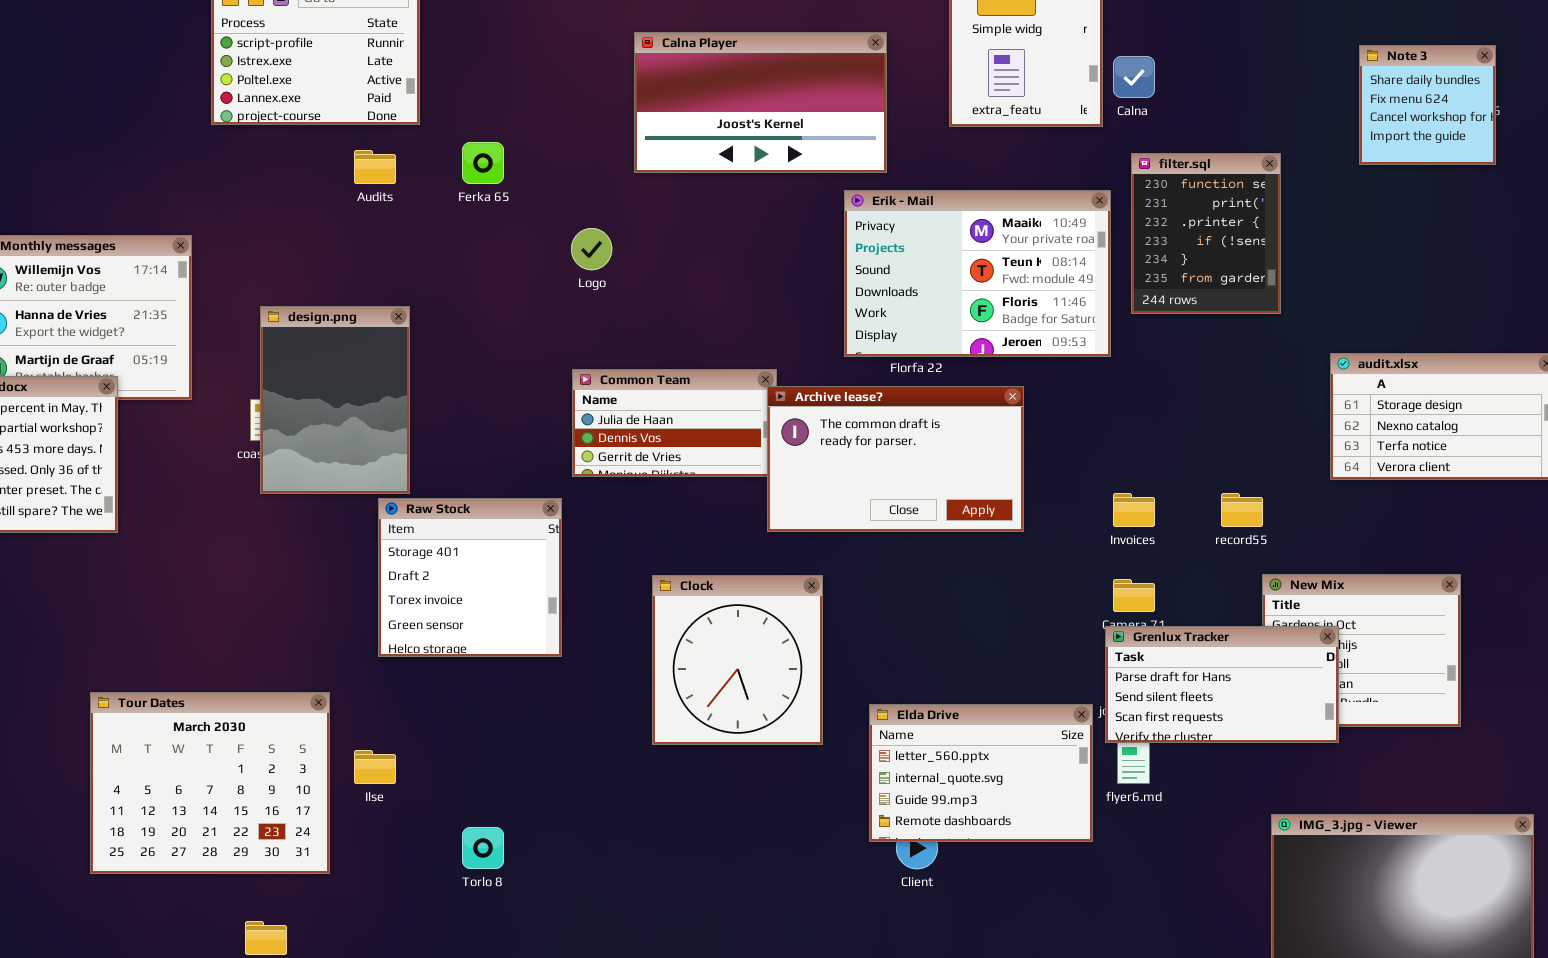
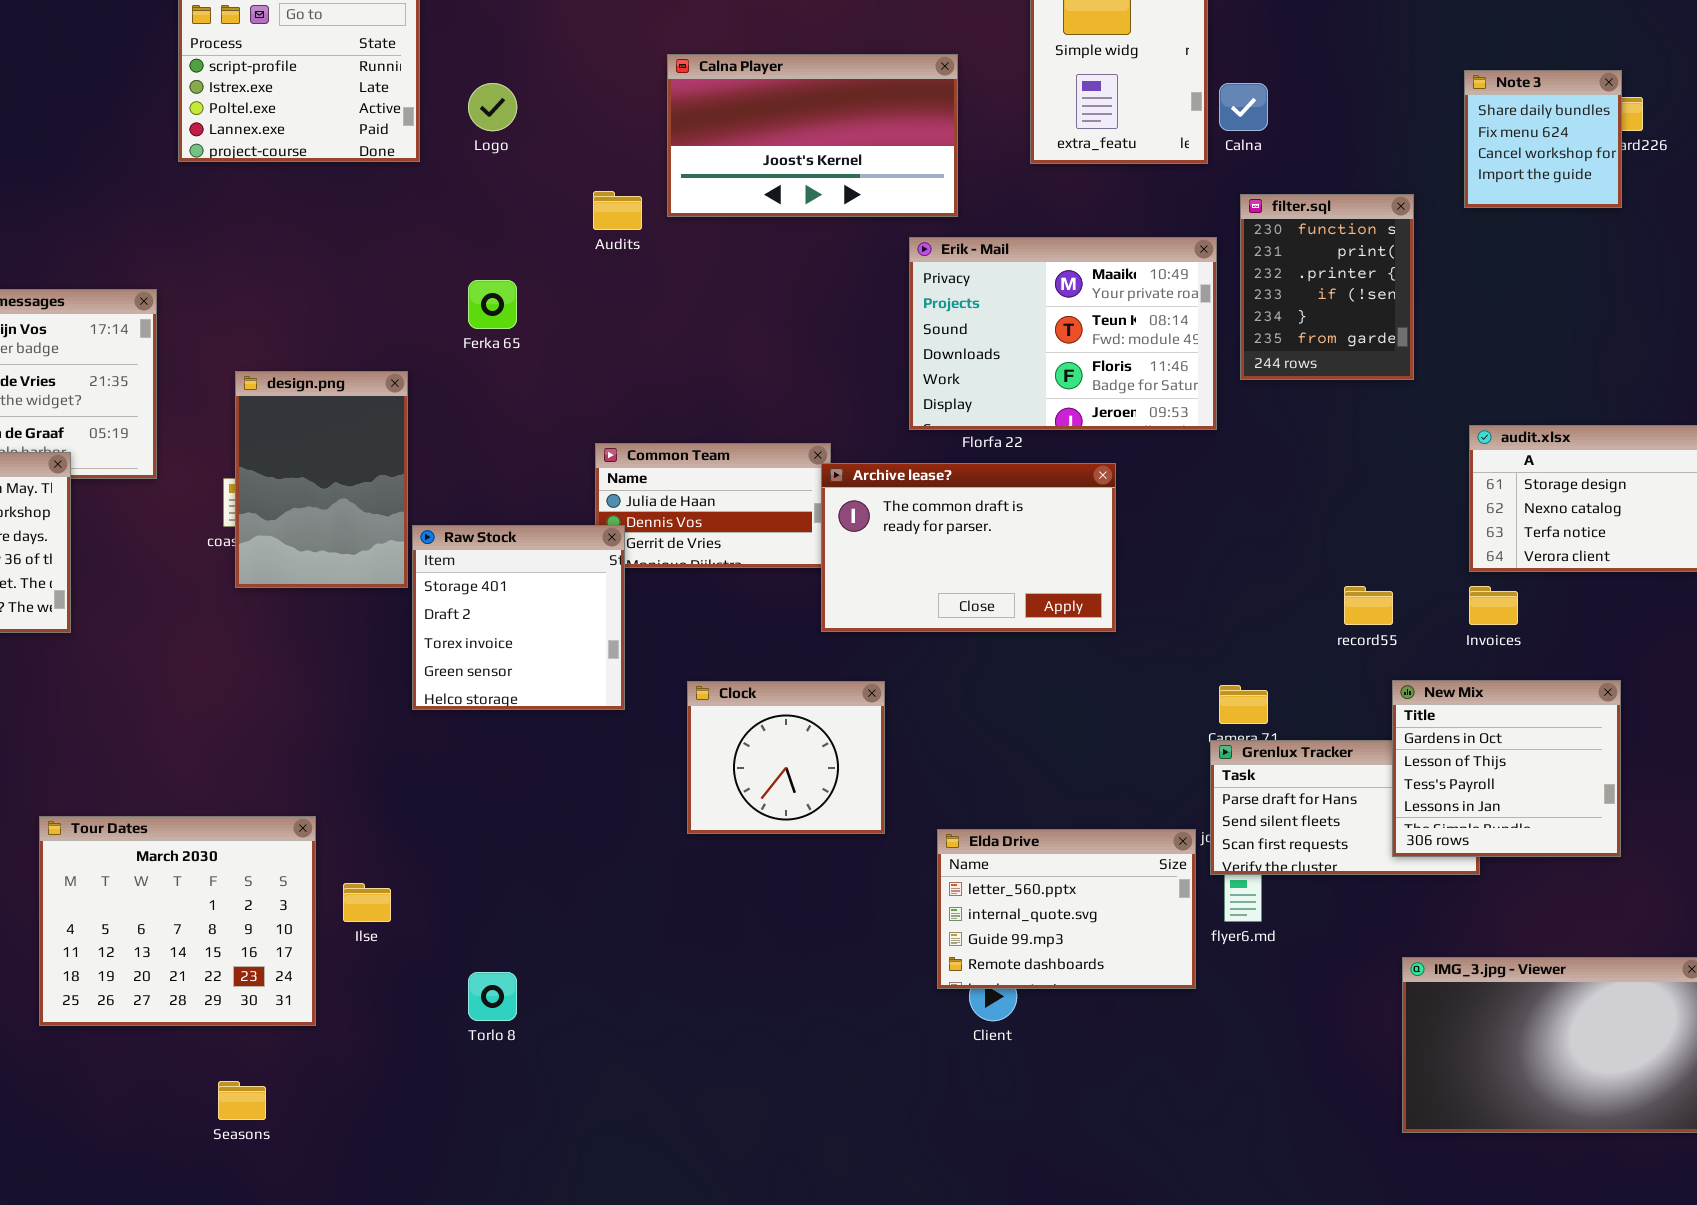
Note 3: [1359,45,1496,165] -> [1464,70,1622,208], moved
Ferka 65: [462,142,504,184] -> [468,280,517,329], moved
Audits: [354,150,396,184] -> [593,191,642,230], moved
Logo: [571,228,612,270] -> [468,83,517,131], moved
Invoices: [1113,493,1155,527] -> [1469,586,1518,625], moved
Raw Stock: [378,498,562,657] -> [412,525,625,710], moved
New Mix: [1262,574,1461,727] -> [1392,680,1621,857], raised
Clock: [652,575,823,745] -> [687,681,885,834], resized

